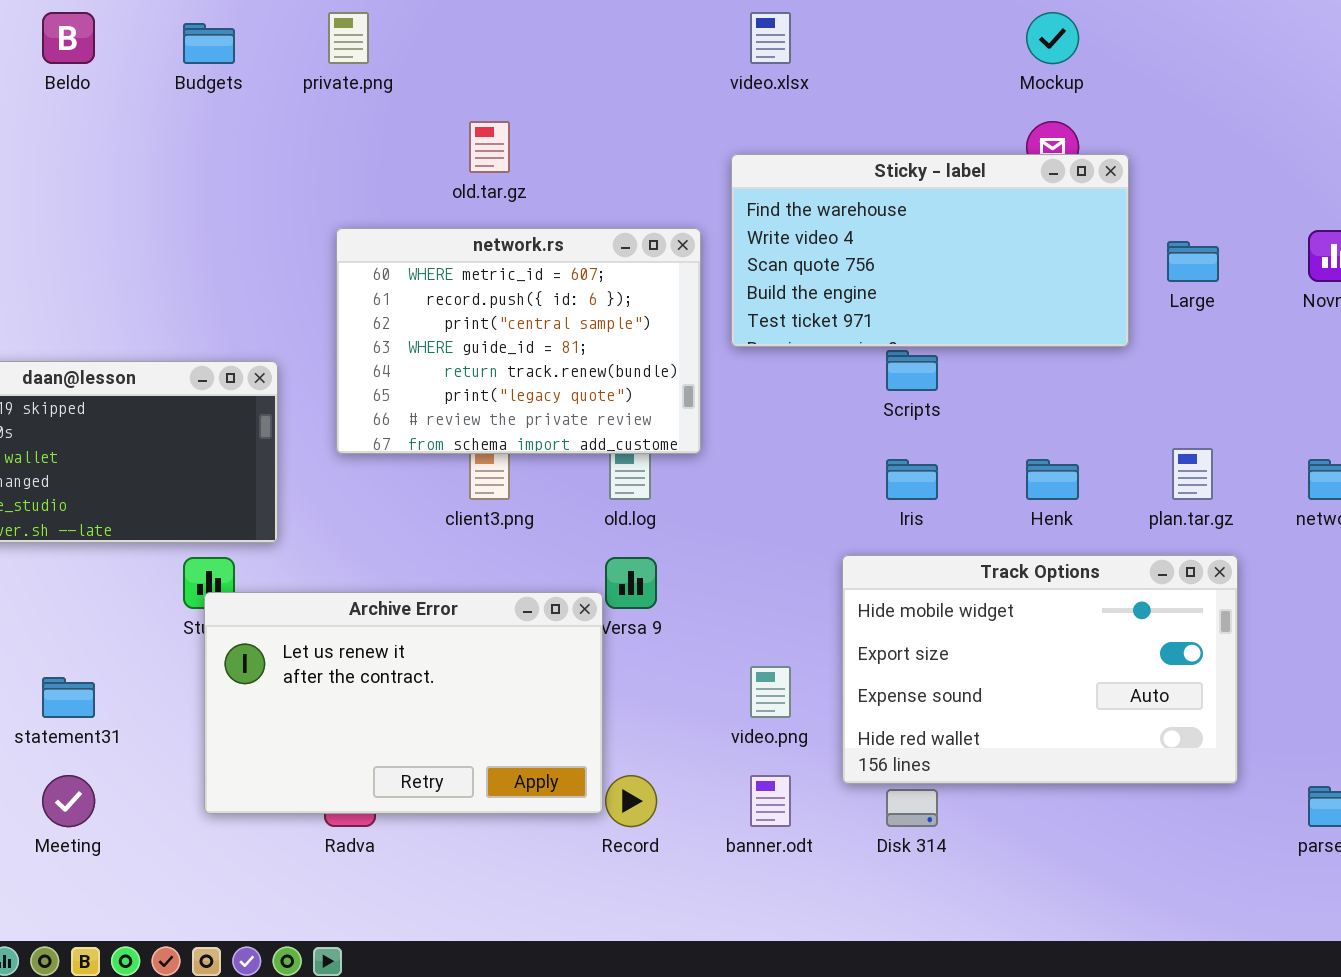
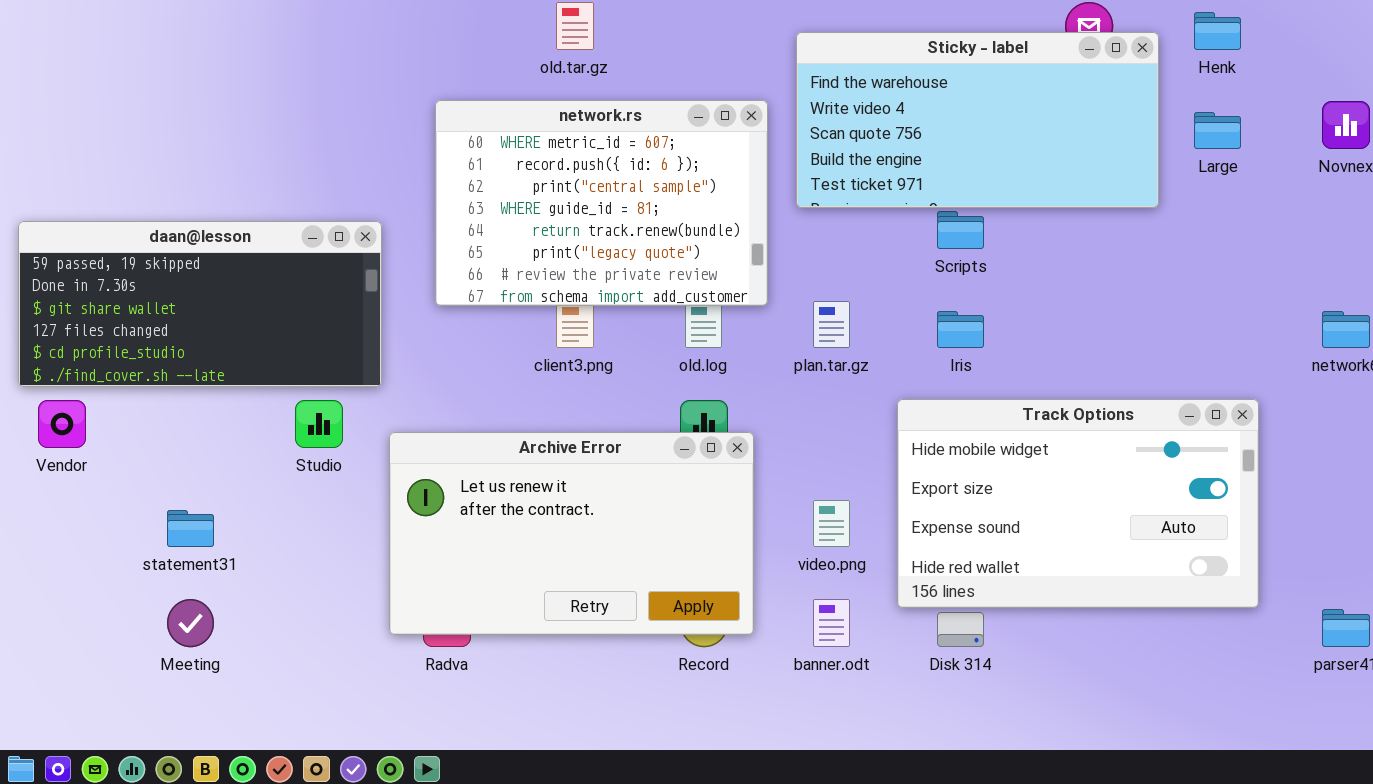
plan.tar.gz: [1172,448,1213,500] -> [813,301,850,348], moved
Henk: [1026,459,1079,500] -> [1194,12,1241,50], moved
Archive Error: [204,592,603,814] -> [389,432,754,635], moved

